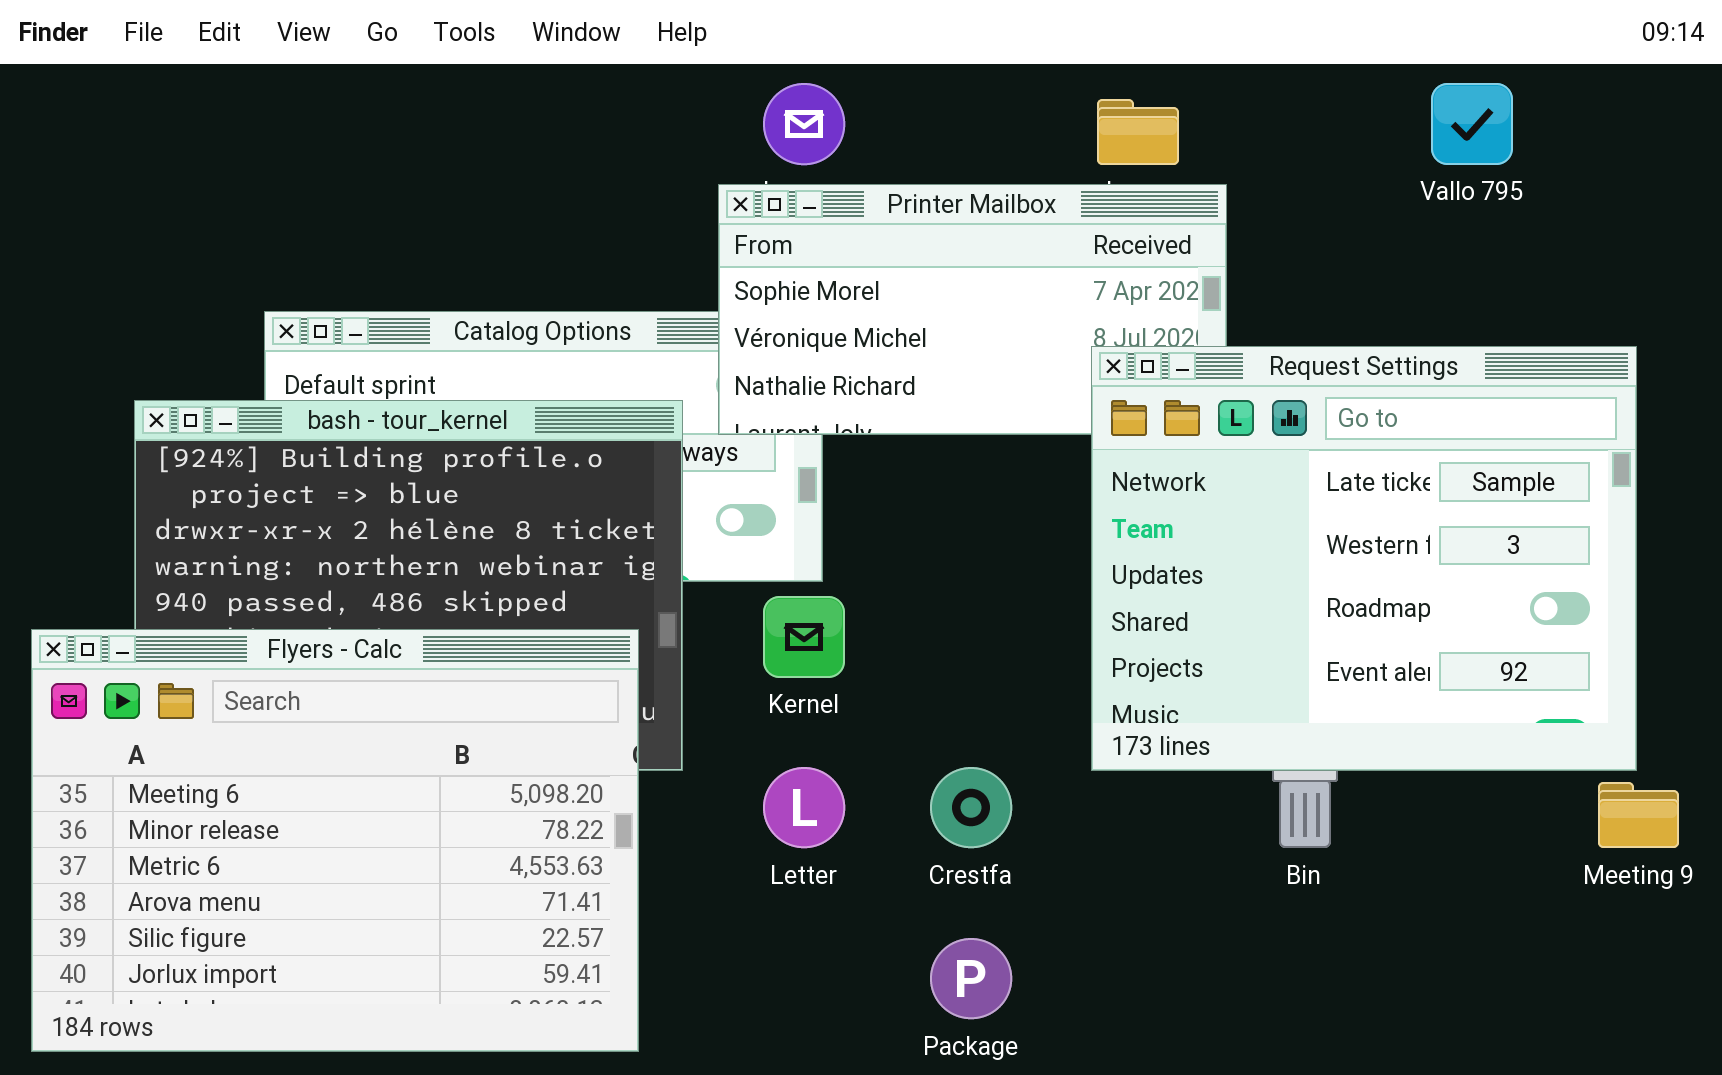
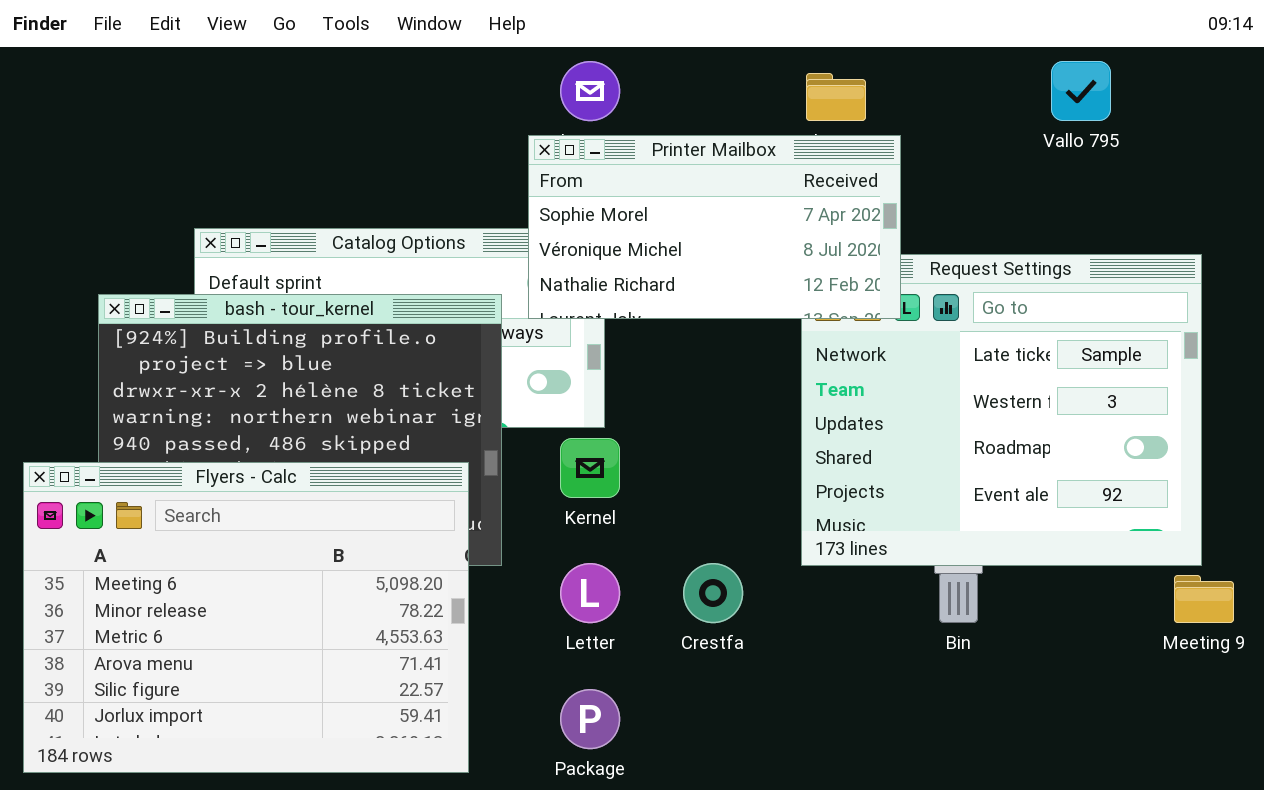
Printer Mailbox: [718,184,1227,435] -> [528,135,901,319], raised
Package: [930,938,1012,1019] -> [560,689,620,749], moved

